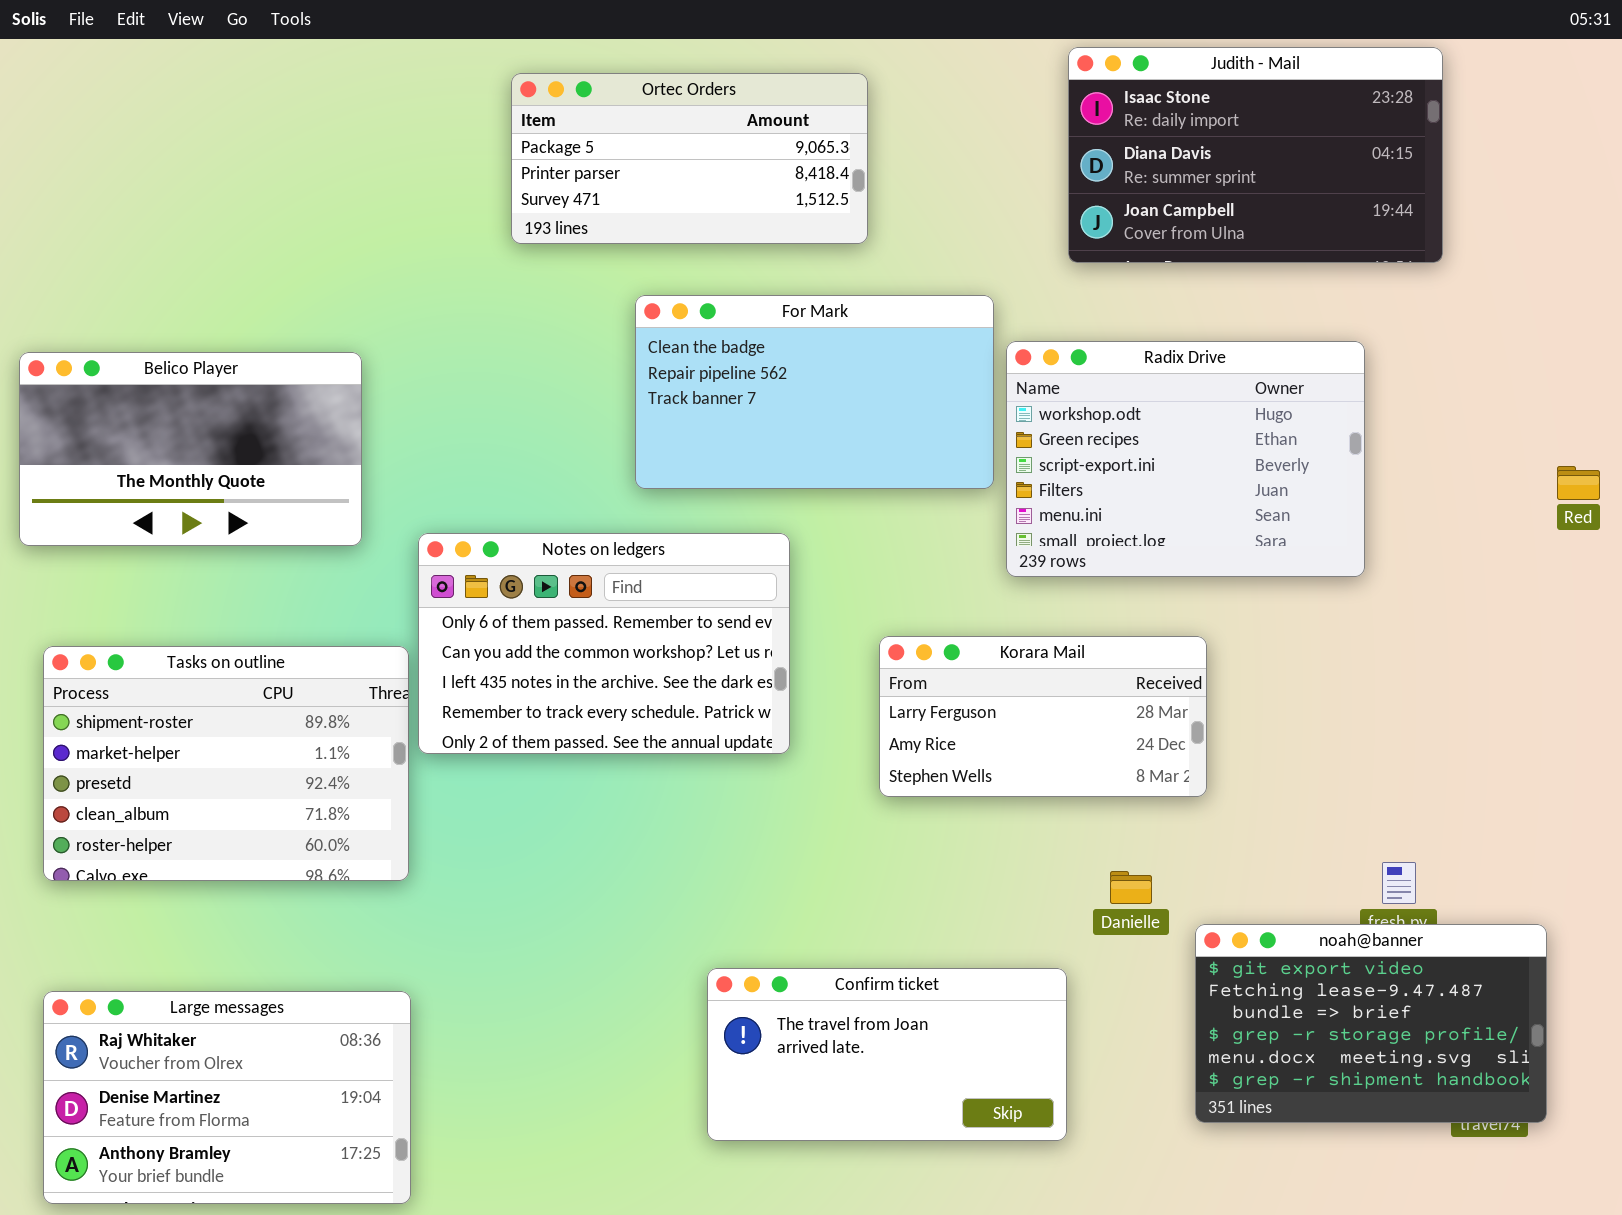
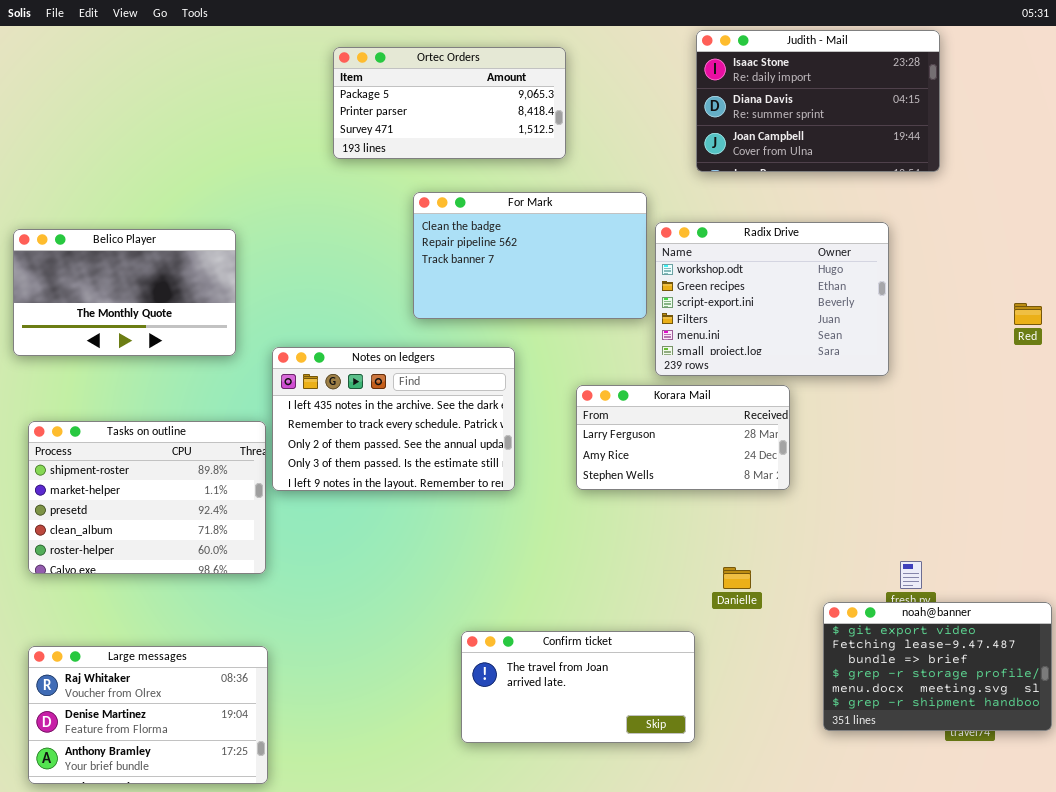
Notes on ledgers: [418,533,790,754] -> [272,347,515,491], scrolled down 2 rows
Korara Mail: [879,636,1207,797] -> [576,385,790,490], moved
noah@banner: [1195,924,1547,1123] -> [823,602,1052,731], moved

